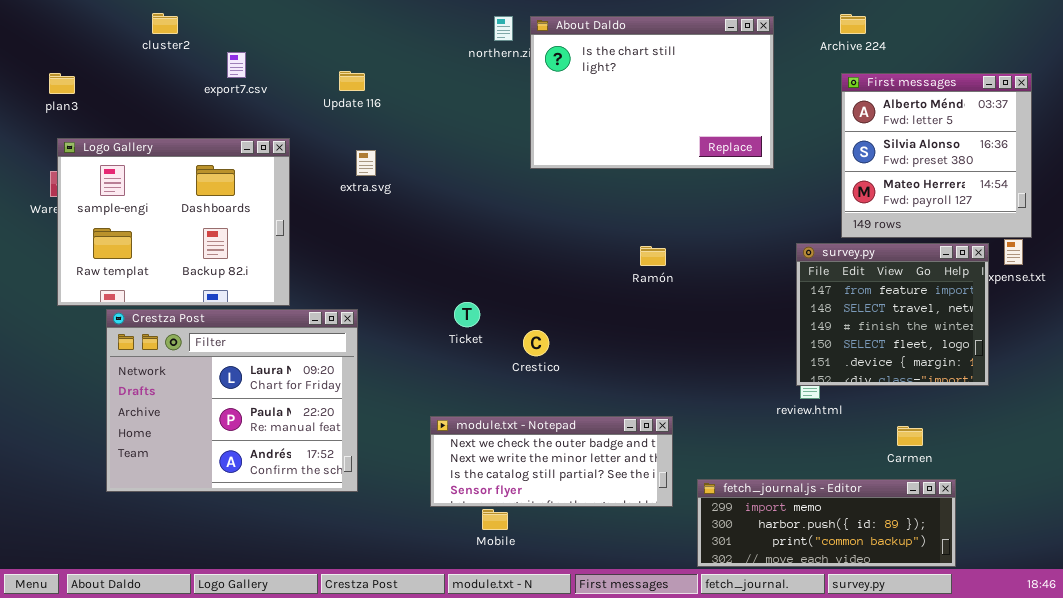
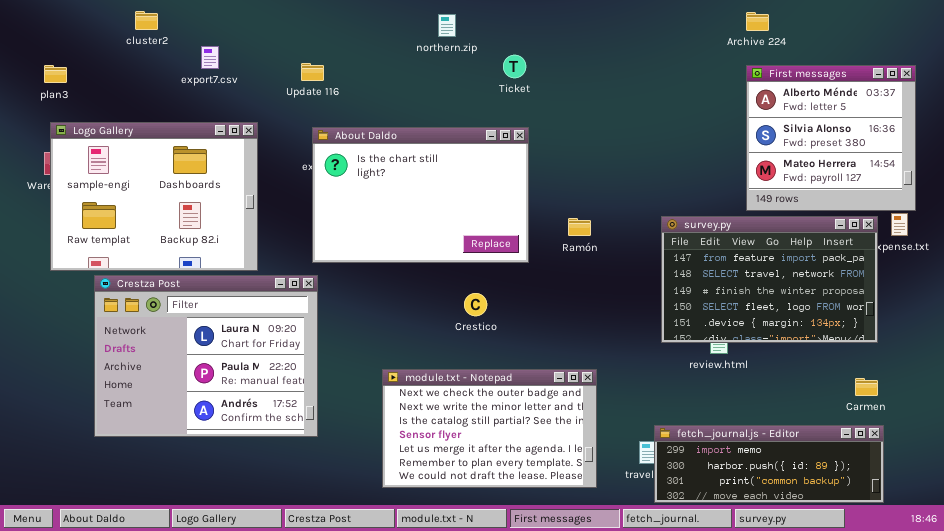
About Daldo: [530,16,774,169] -> [312,127,529,263], moved
survey.py: [796,243,989,386] -> [661,216,878,343], resized
Ticket: [454,302,480,327] -> [503,55,526,78], moved
module.txt - Notepad: [430,416,673,507] -> [382,369,597,488], resized
Carmen: [897,426,923,446] -> [855,378,878,396], moved
fetch_journal.js - Editor: [697,479,956,567] -> [654,425,884,503], moved

